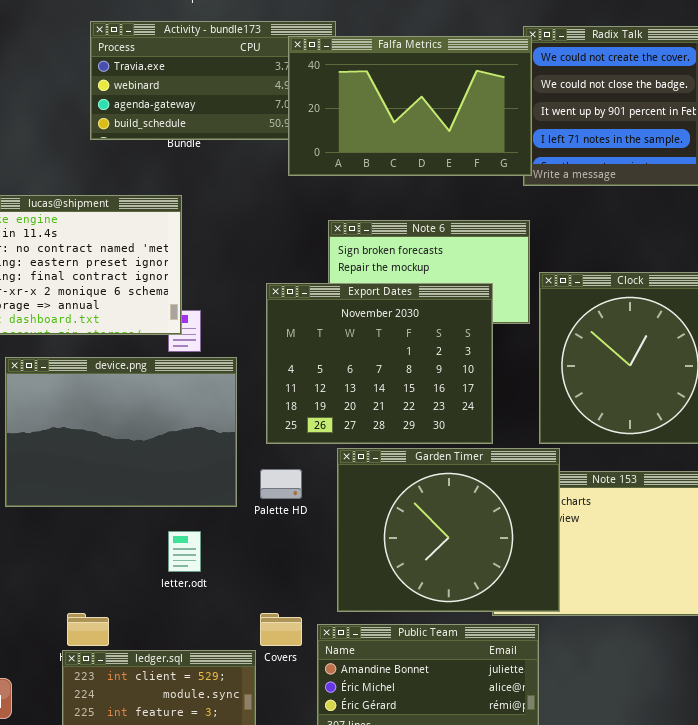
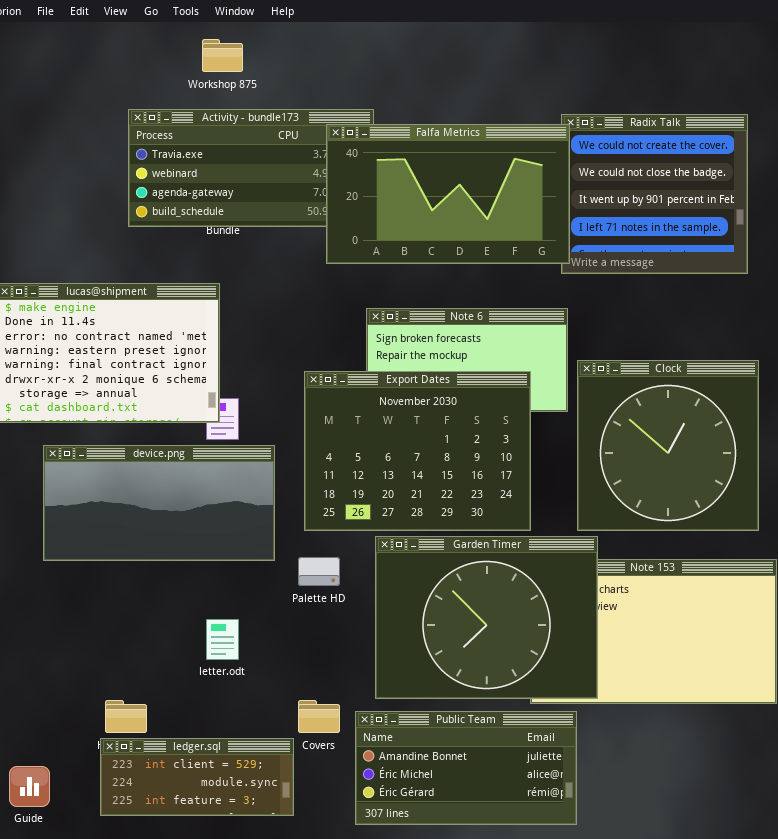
device.png: [5,357,237,507] -> [43,445,275,561], resized

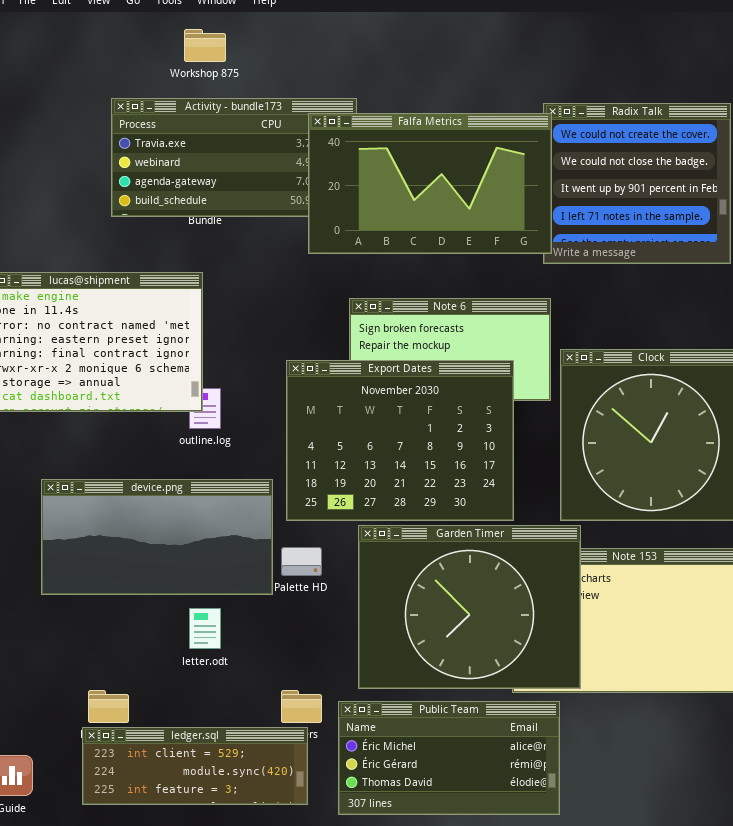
device.png: [43,445,275,561] -> [41,479,273,595], moved
Public Team: [355,711,577,825] -> [338,701,560,815], scrolled down 1 row
ledger.sql: [100,738,294,816] -> [82,727,308,805], resized

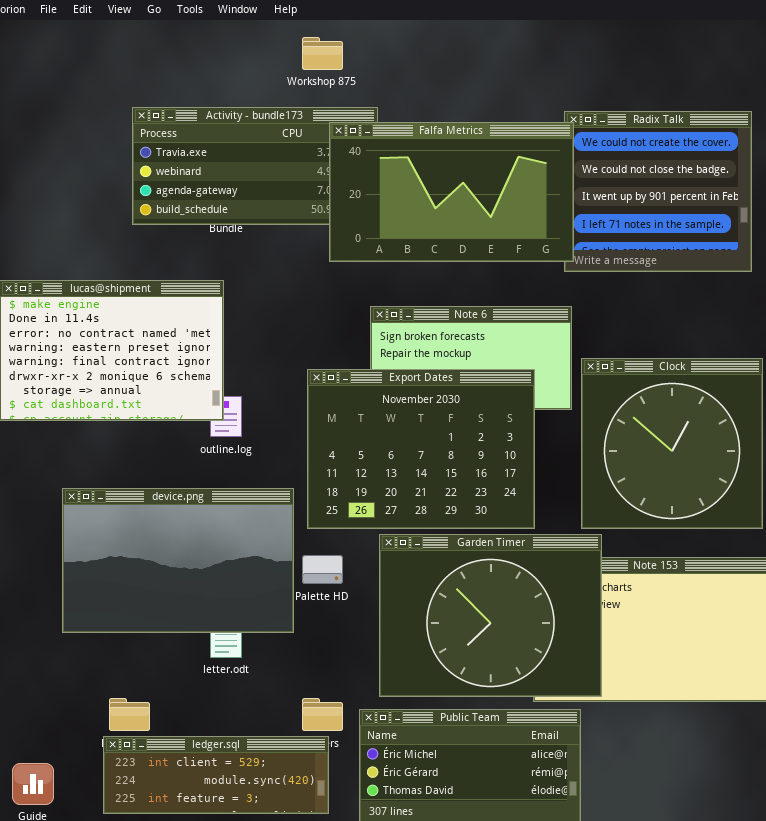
Workshop 875: [184,29,226,62] -> [302,37,343,70], moved
device.png: [41,479,273,595] -> [62,488,294,633], resized

